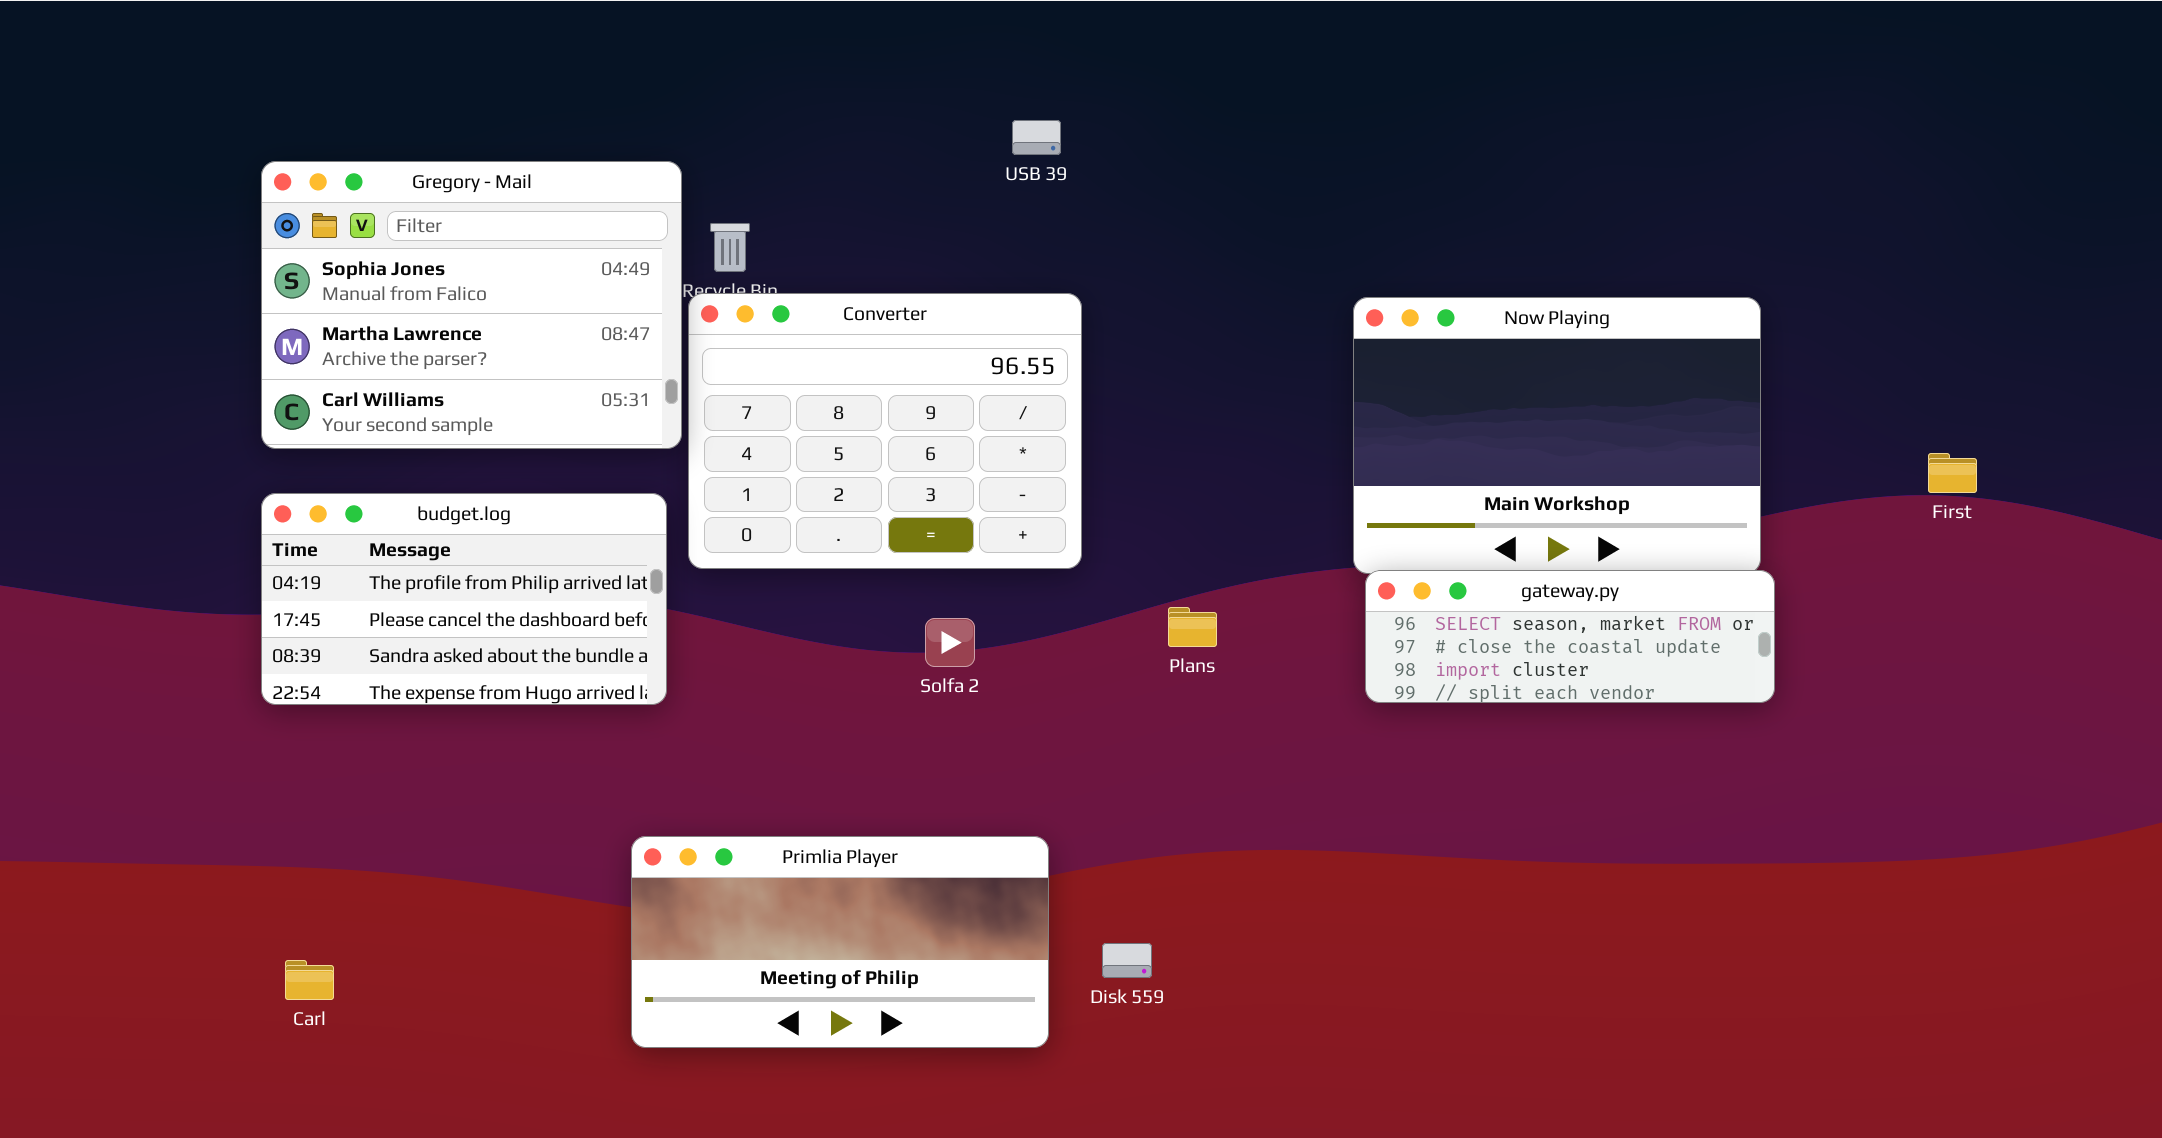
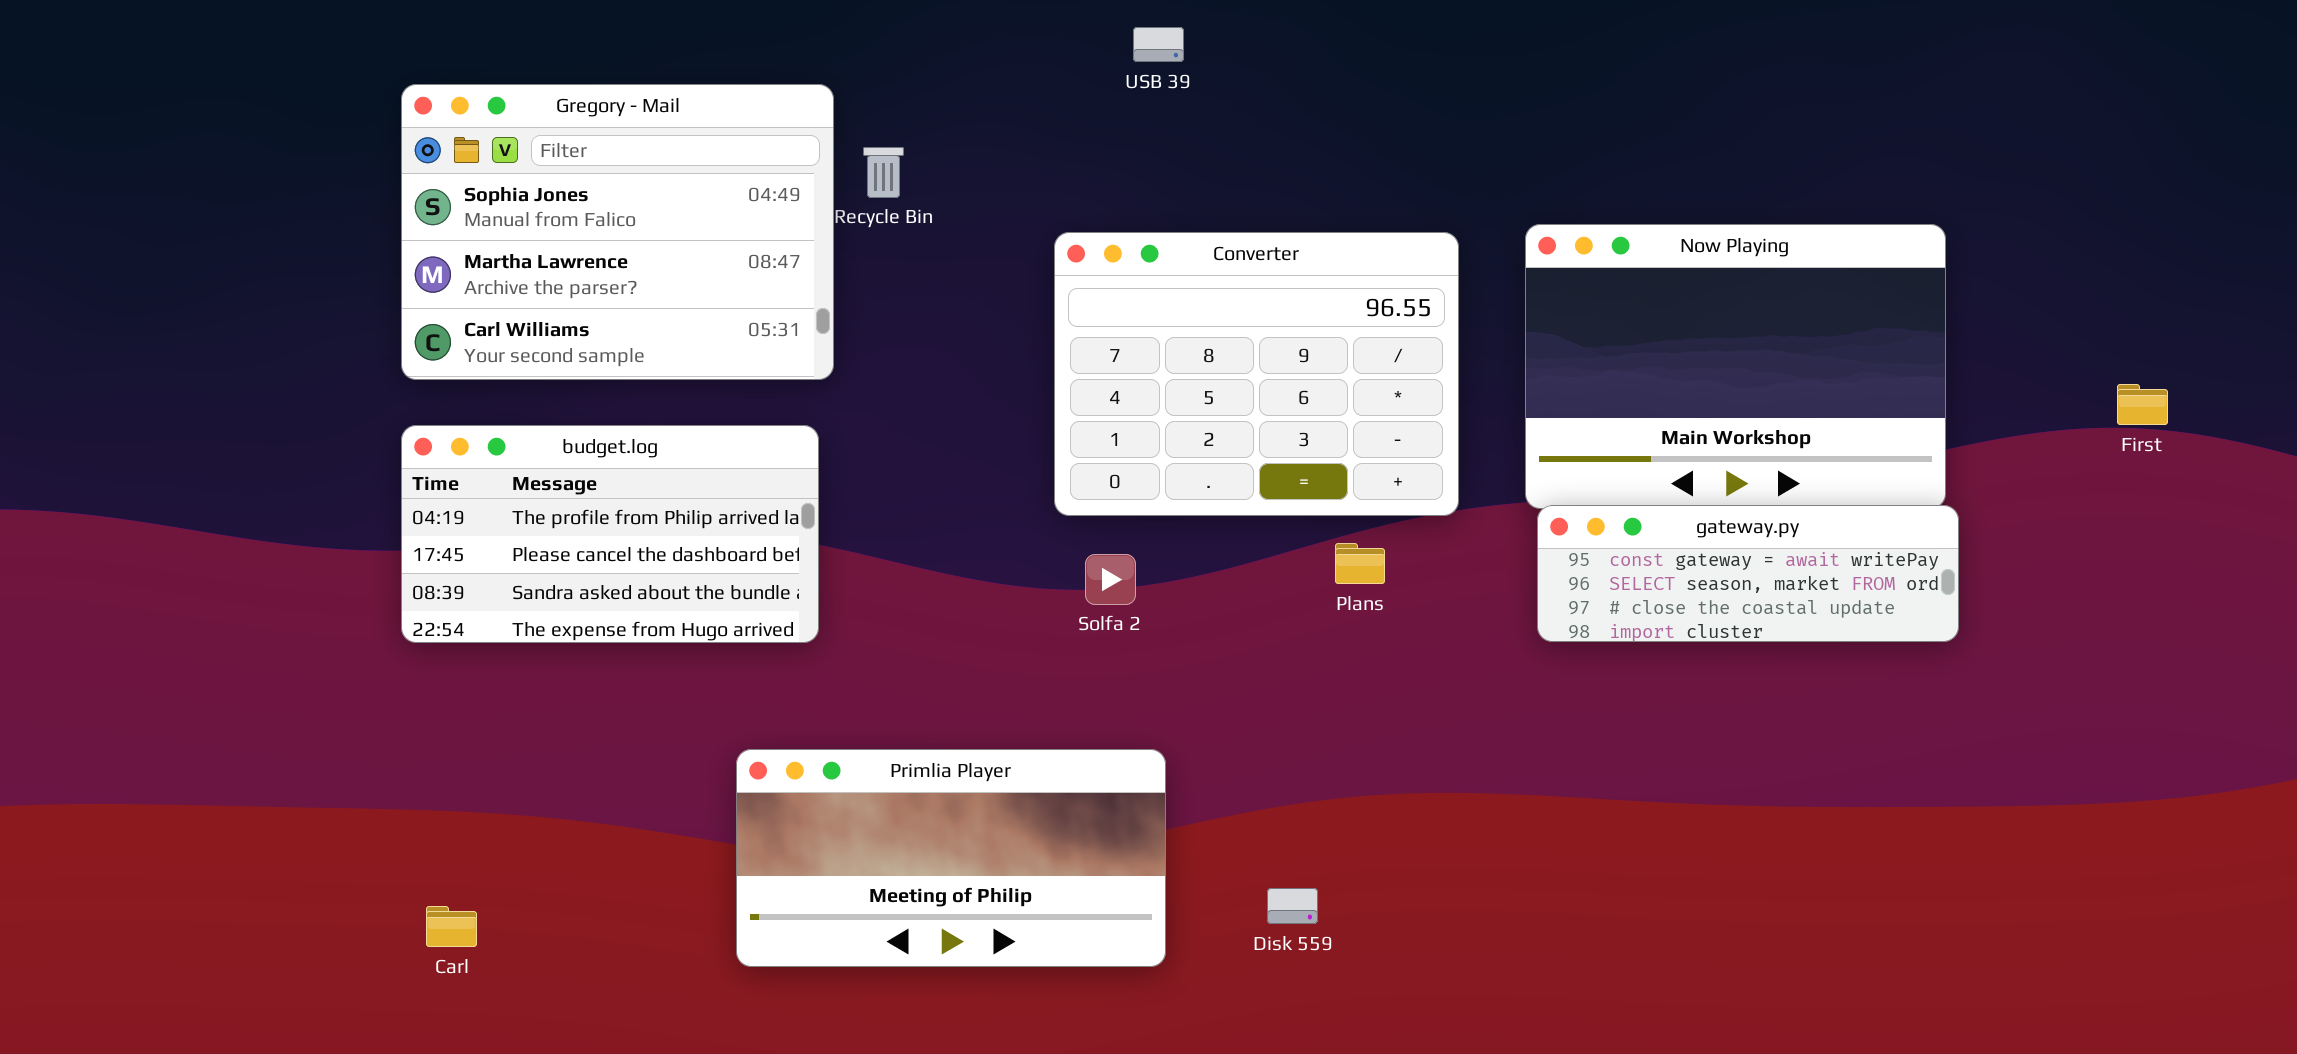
USB 39: [1012,120,1061,155] -> [1133,27,1184,62], moved
Converter: [688,293,1082,569] -> [1054,232,1459,516], moved
gateway.py: [1365,570,1775,703] -> [1537,505,1959,642], scrolled up 1 row
Primlia Player: [631,836,1049,1048] -> [736,749,1166,967], moved

